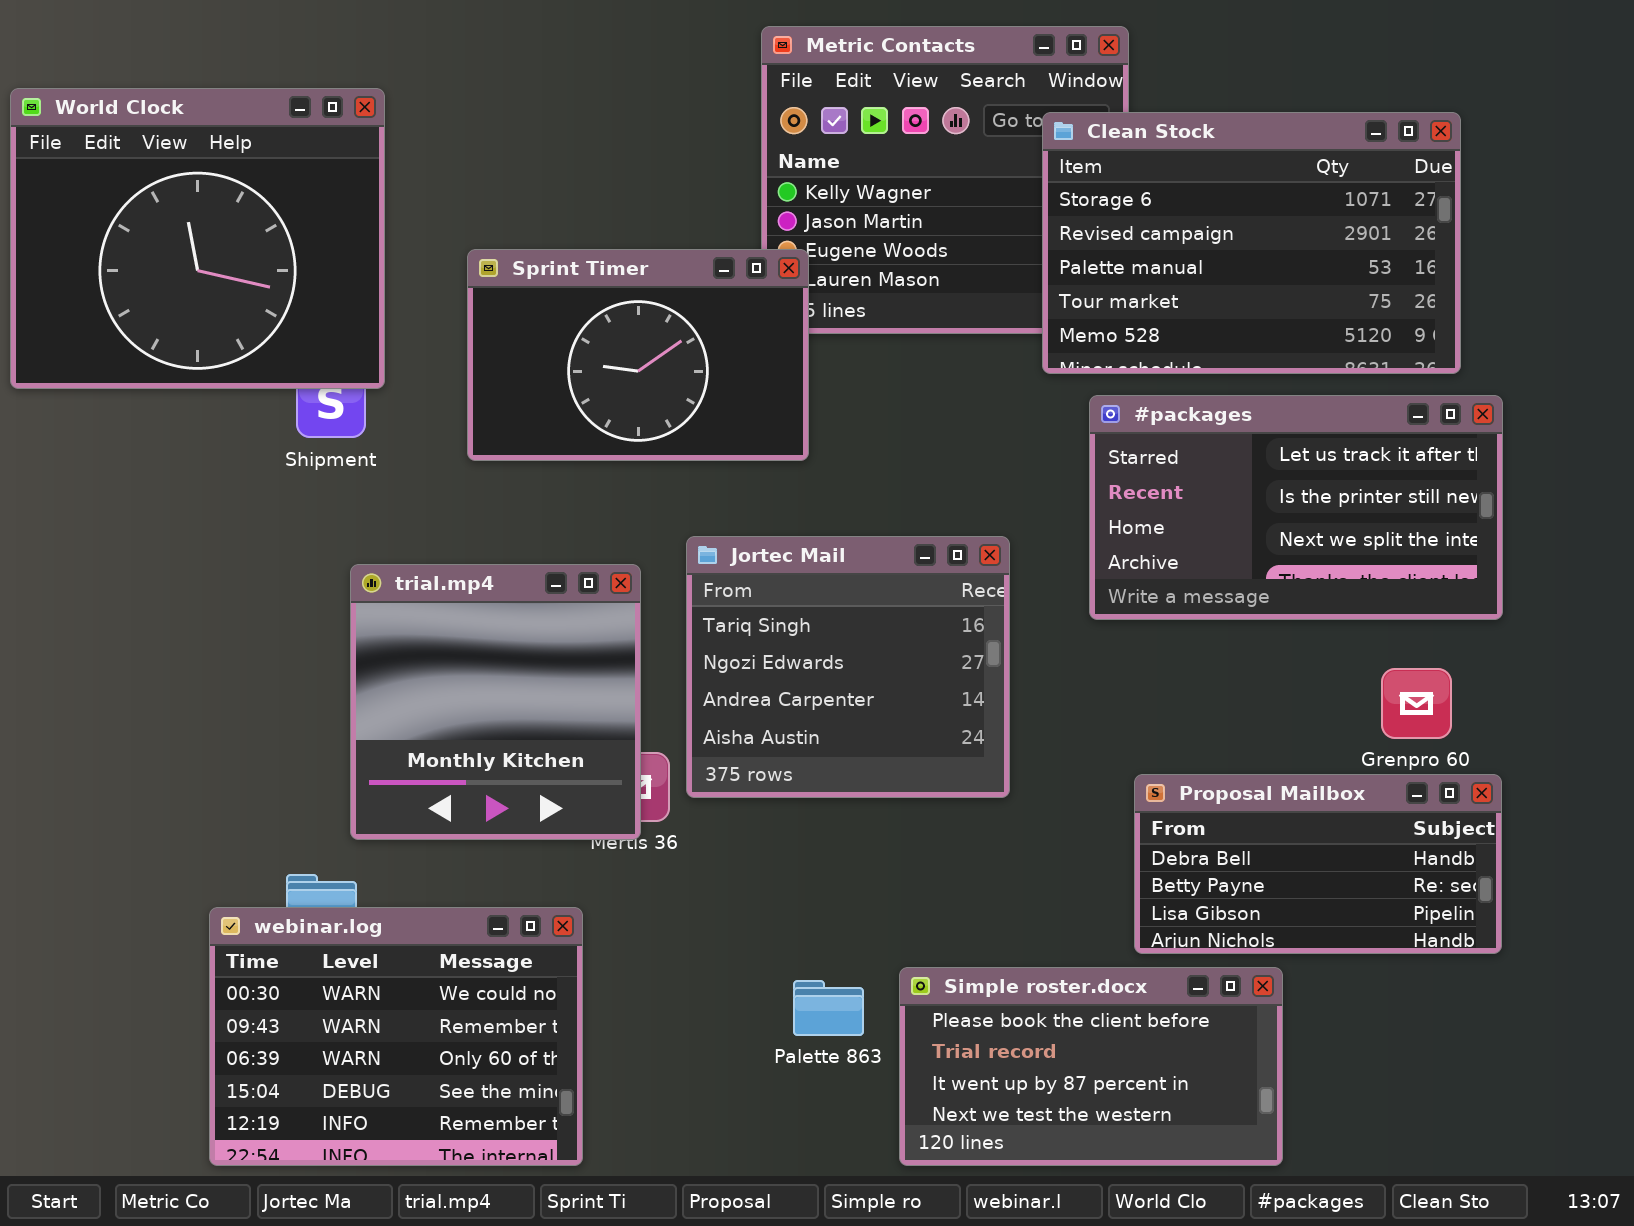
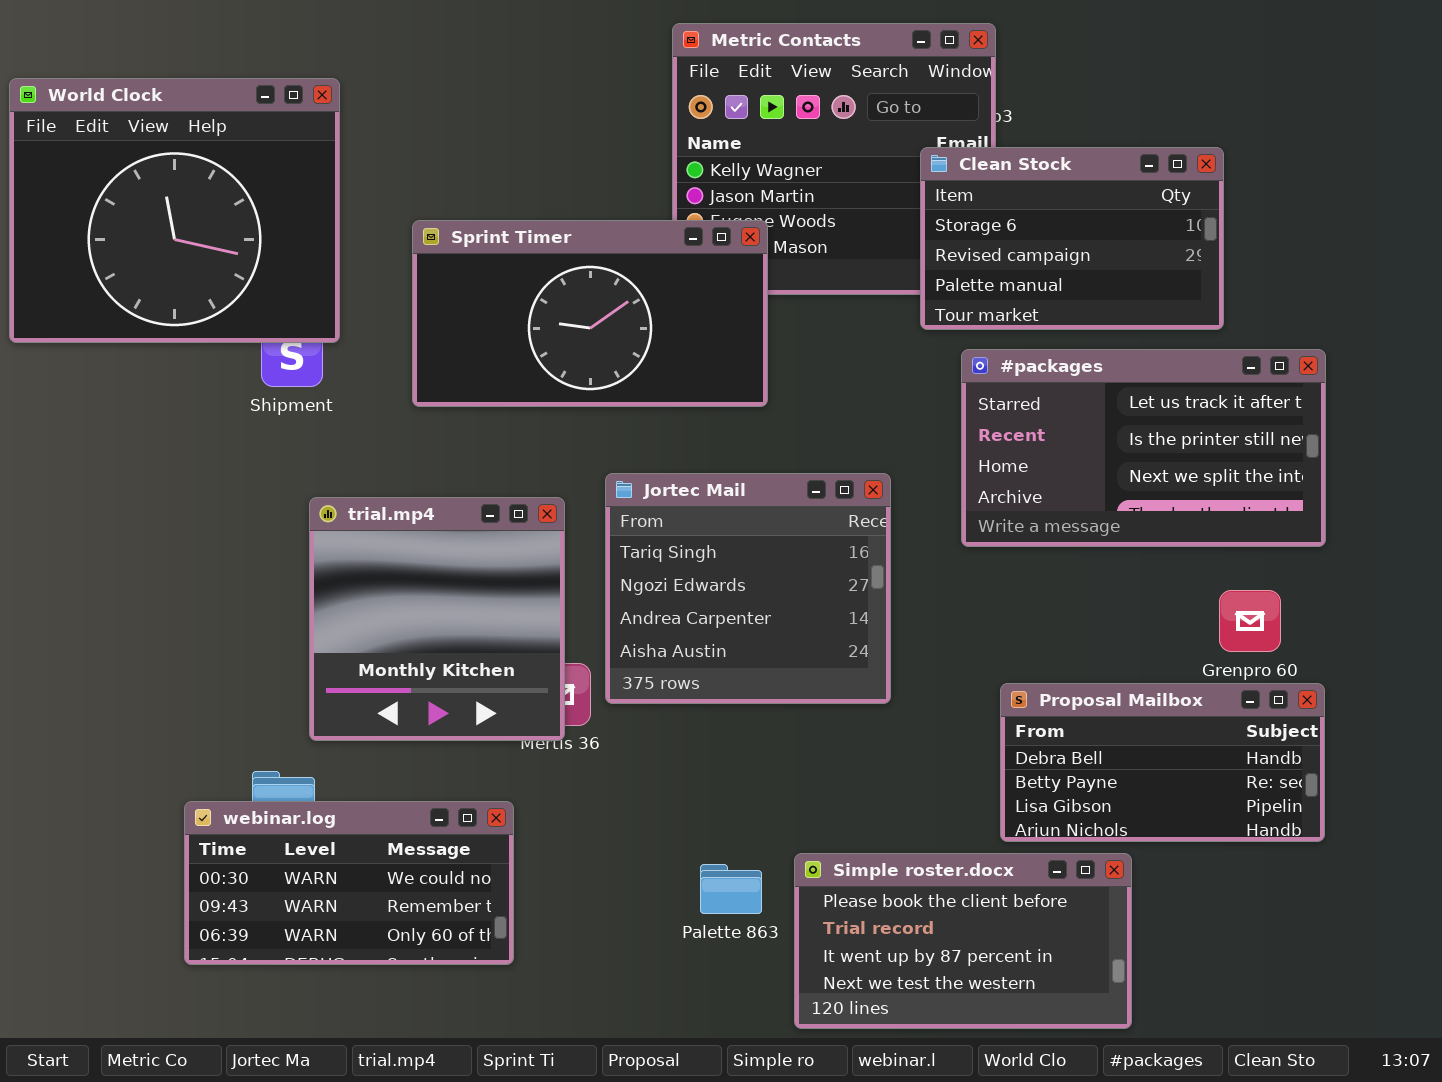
Clean Stock: [1042,112,1461,374] -> [920,147,1224,330], resized
Sprint Timer: [467,249,809,461] -> [412,220,768,407], resized
webinar.log: [209,907,583,1166] -> [184,801,514,965], resized

